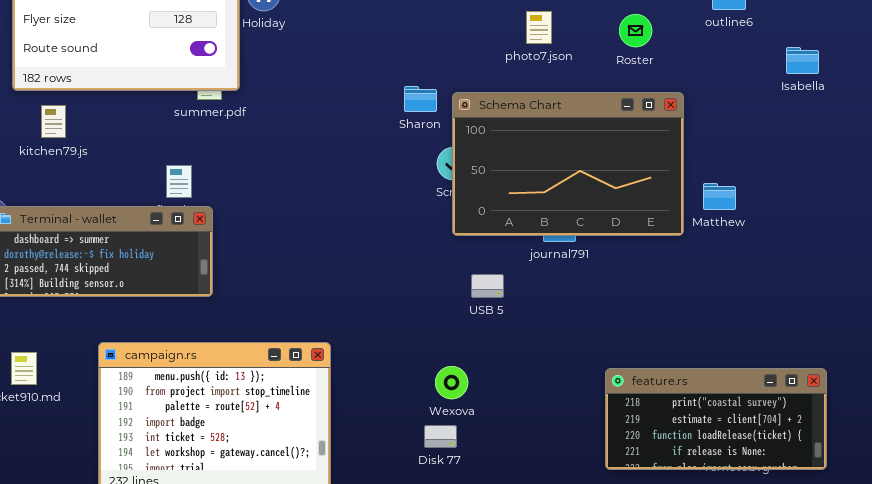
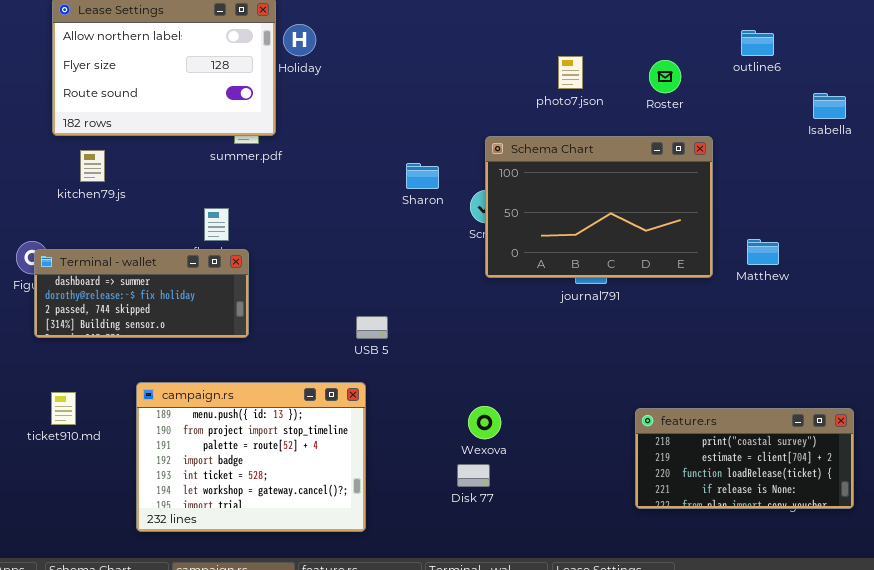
Sharon: [404,86,437,112] -> [406,163,439,189], moved
Matthew: [703,183,736,210] -> [747,239,779,265], moved
USB 5: [471,274,504,298] -> [356,316,388,339], moved

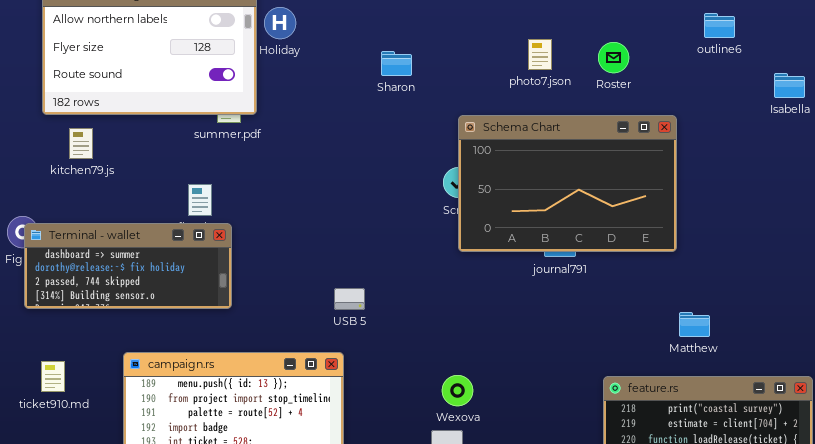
Roster: [649,60,681,93] -> [598,42,629,73], moved
Sharon: [406,163,439,189] -> [381,51,412,76], moved
Matthew: [747,239,779,265] -> [679,312,710,337], moved

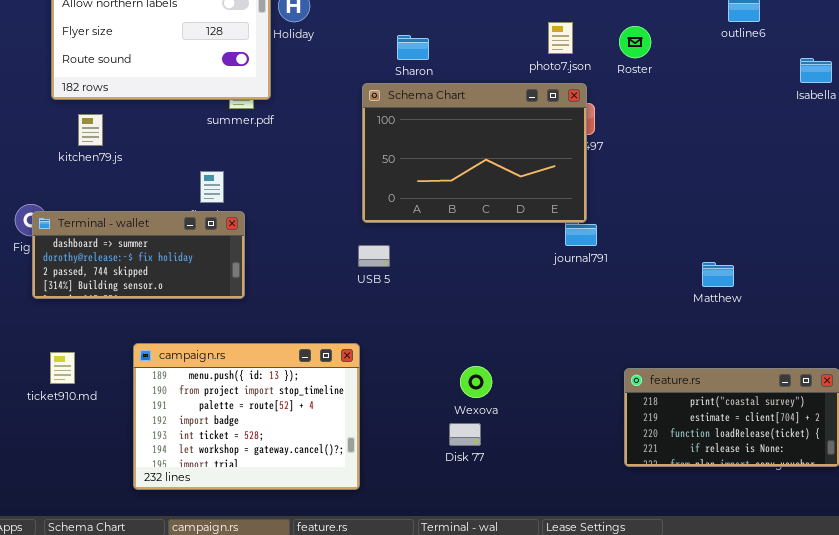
Schema Chart: [458,115,677,252] -> [362,83,587,223], moved
USB 5: [334,288,365,310] -> [358,245,390,267], moved
Matthew: [679,312,710,337] -> [702,262,734,287], moved

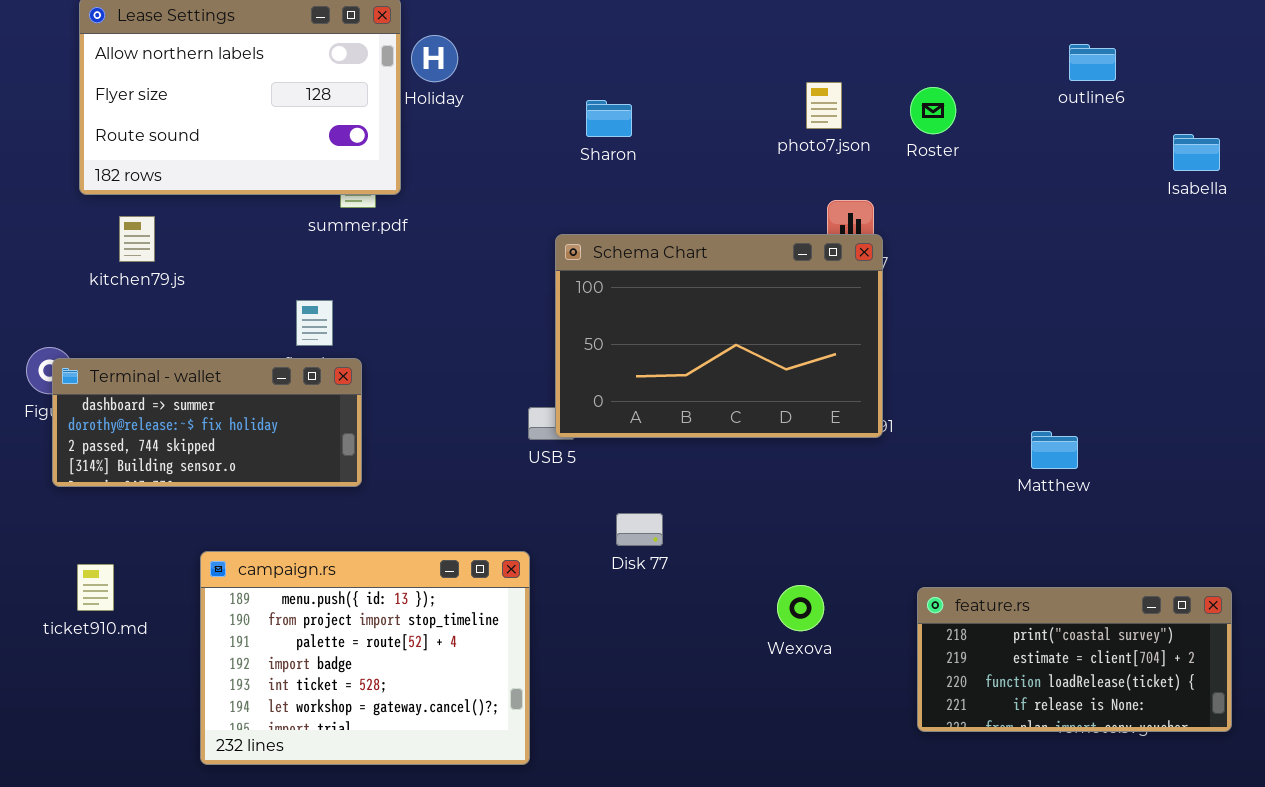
Schema Chart: [362,83,587,223] -> [555,234,883,438], moved
Wexova: [460,366,492,398] -> [777,585,824,631], moved
Disk 77: [449,423,481,446] -> [616,513,663,546], moved

